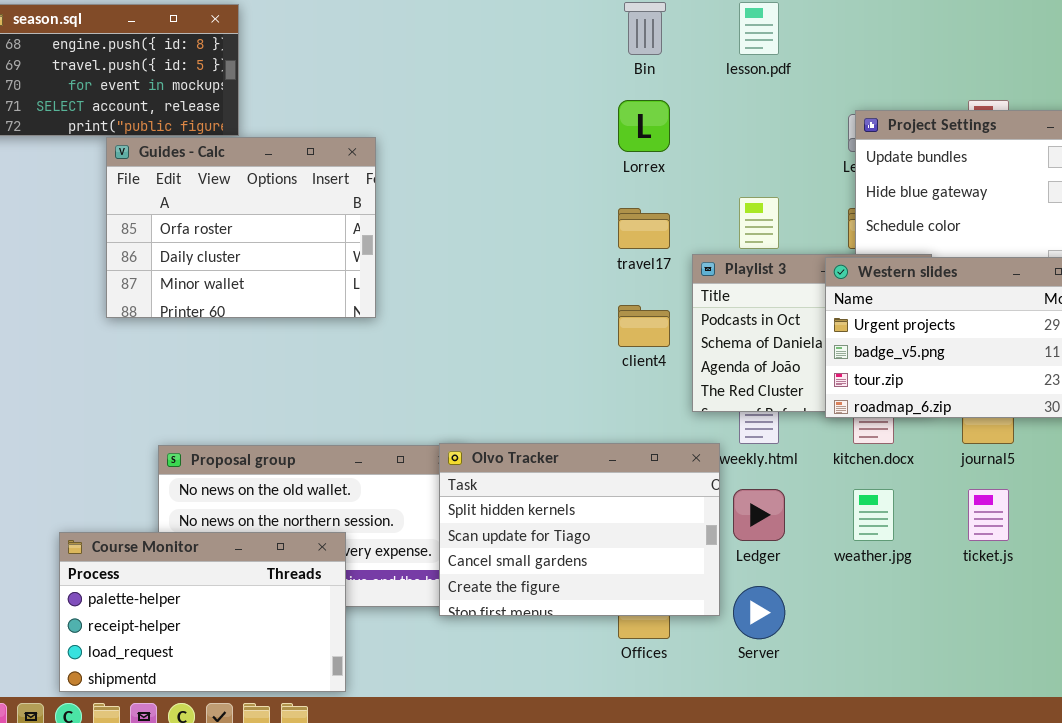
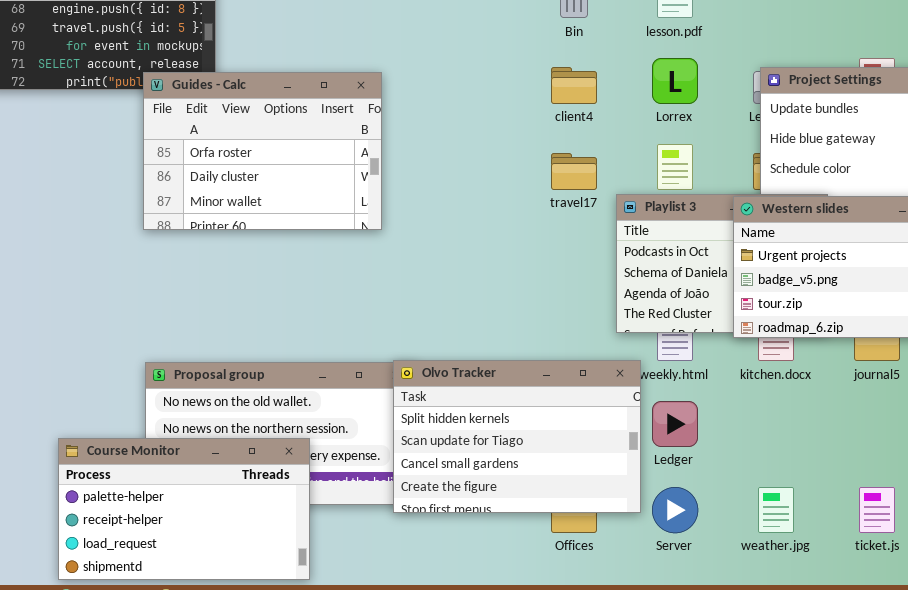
Lorrex: [618,100,670,152] -> [652,58,698,104], moved
Guides - Calc: [106,137,376,318] -> [143,72,382,230], moved
client4: [618,305,670,347] -> [551,67,597,104], moved
weather.jpg: [853,489,894,541] -> [758,487,794,533], moved
ticket.js: [968,489,1009,541] -> [859,487,895,533], moved

